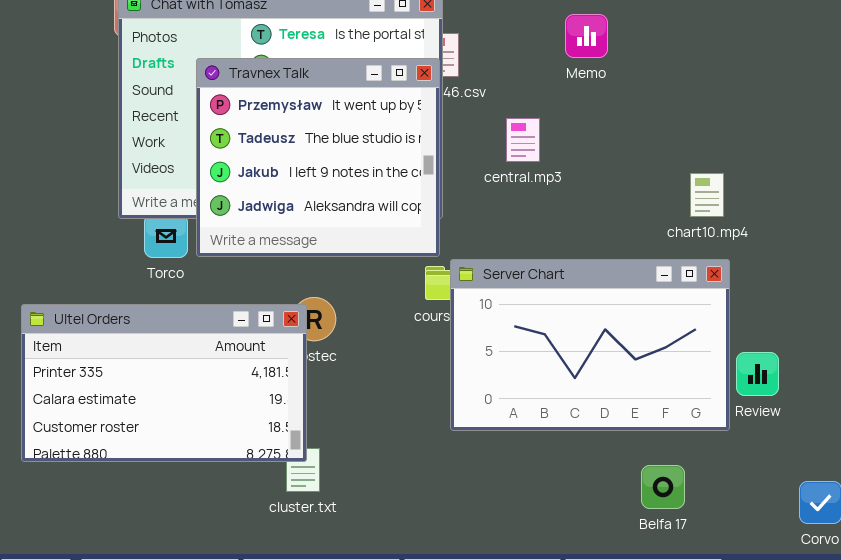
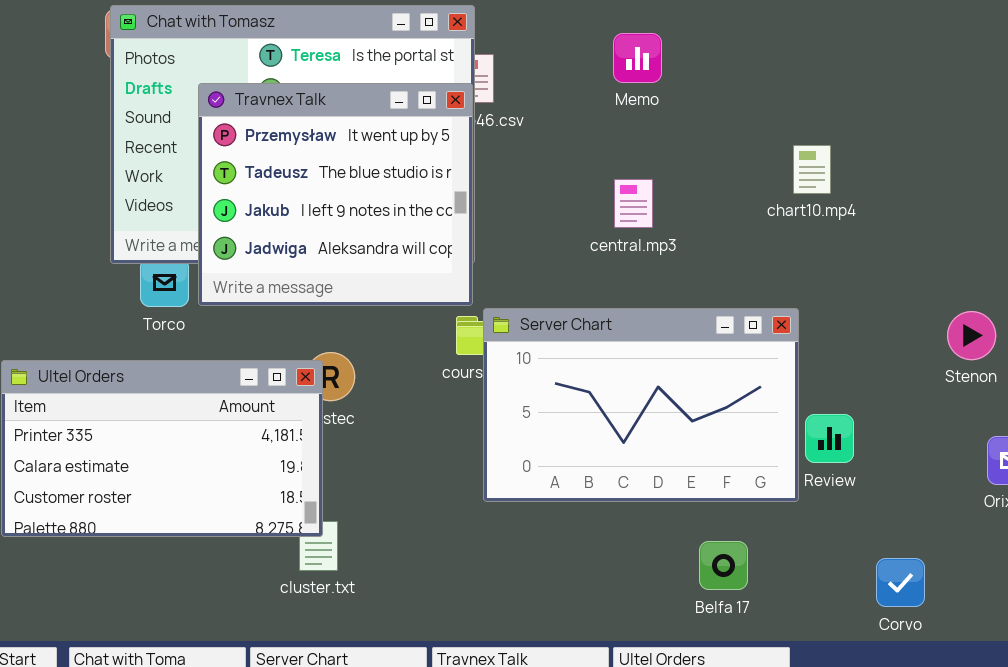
central.mp3: [506,118,540,162] -> [614,179,653,228], moved
chart10.mp4: [690,173,724,217] -> [793,145,831,194], moved

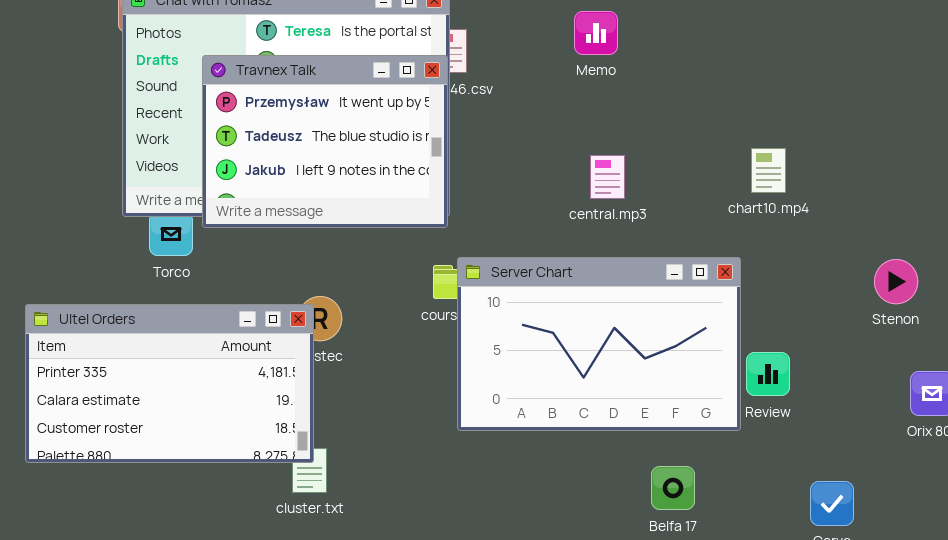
Travnex Talk: [198,83,473,306] -> [202,55,448,228], resized
chart10.mp4: [793,145,831,194] -> [751,148,786,193], moved
central.mp3: [614,179,653,228] -> [590,155,625,199], moved

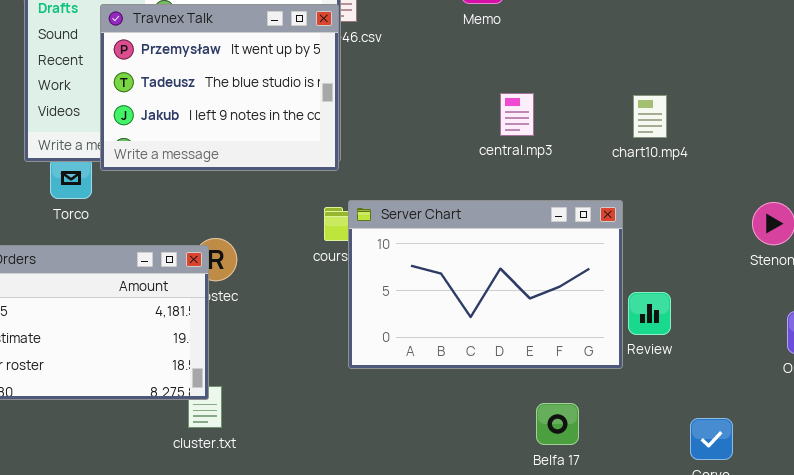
central.mp3: [590,155,625,199] -> [500,93,534,136], moved

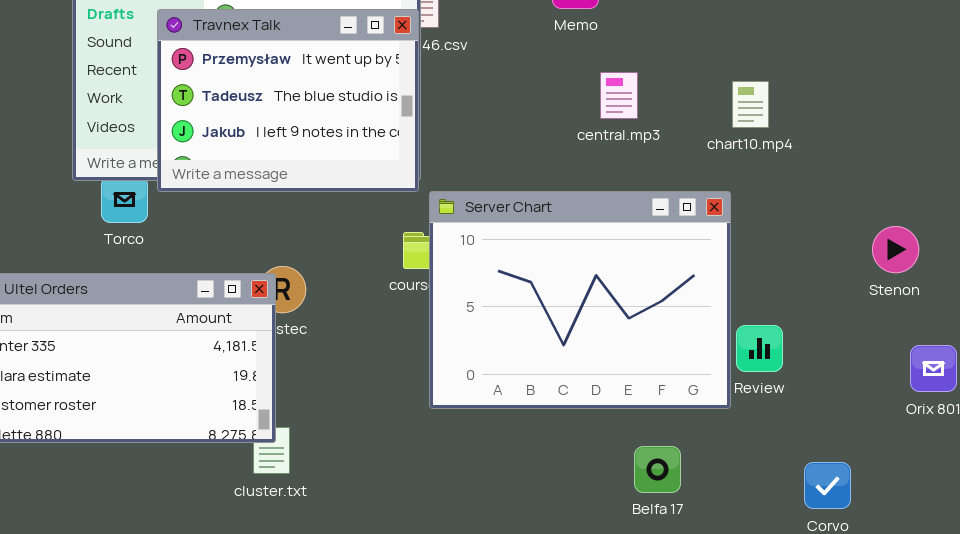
central.mp3: [500,93,534,136] -> [600,72,638,119], moved
chart10.mp4: [633,95,667,138] -> [732,81,769,128], moved
Server Chart: [348,200,623,369] -> [429,191,731,409], resized

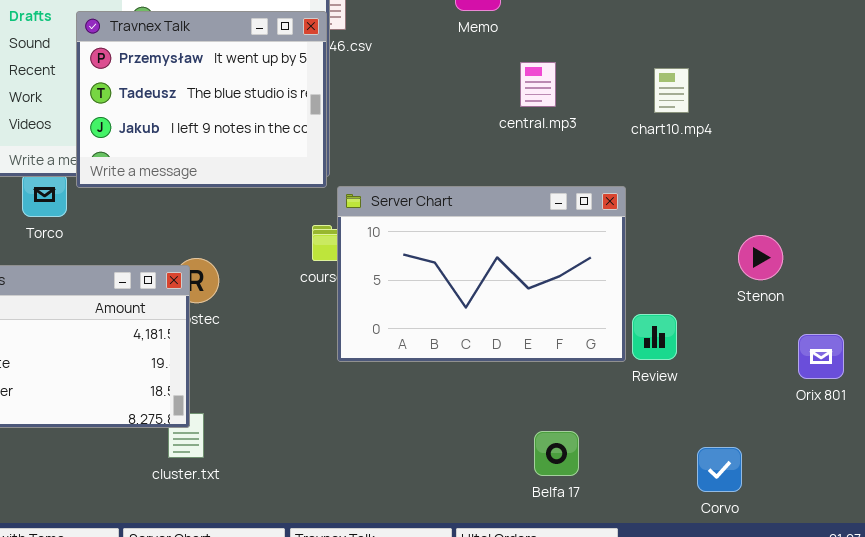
central.mp3: [600,72,638,119] -> [520,62,556,107], moved
chart10.mp4: [732,81,769,128] -> [654,68,689,113], moved
Server Chart: [429,191,731,409] -> [337,186,626,362], resized
Stenon: [872,226,919,273] -> [738,235,783,280], moved

